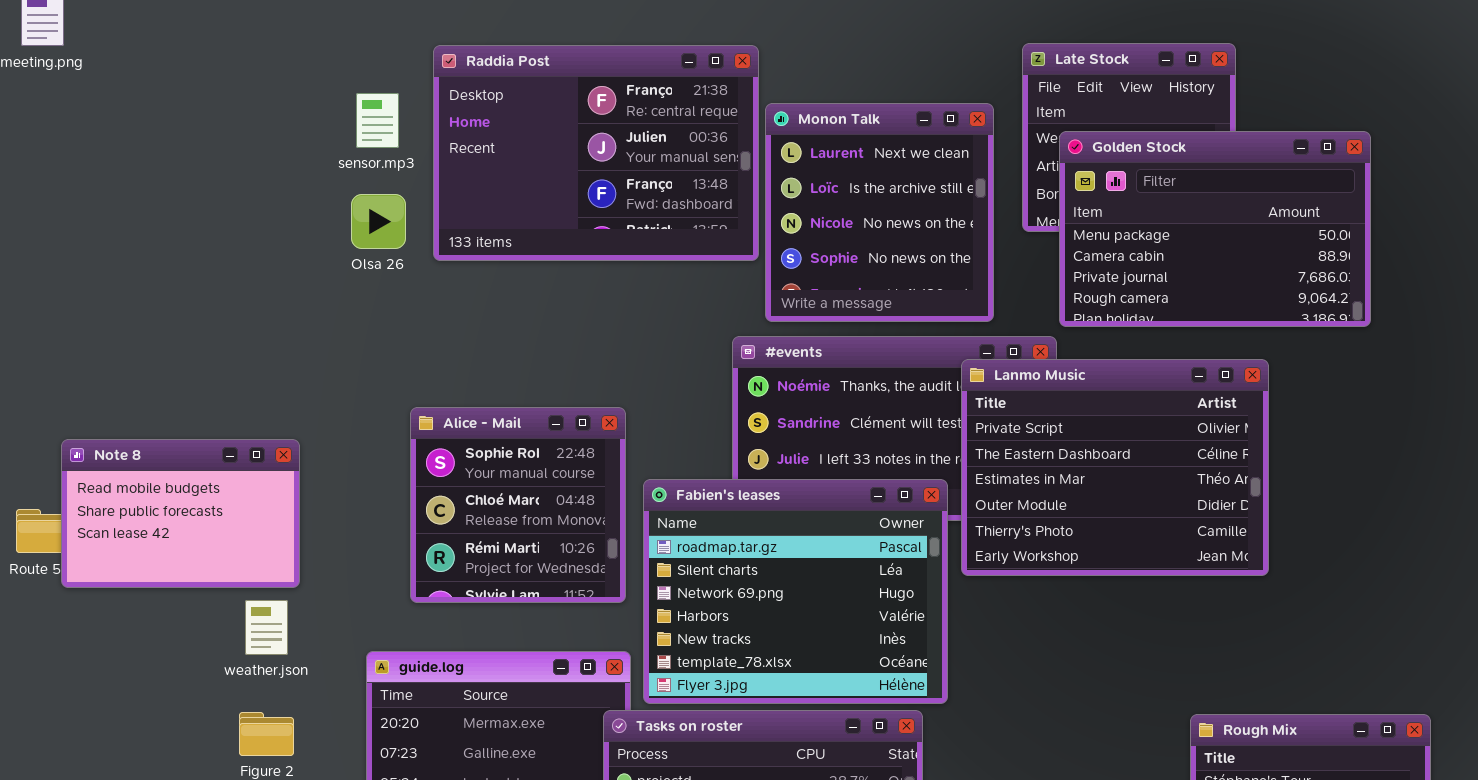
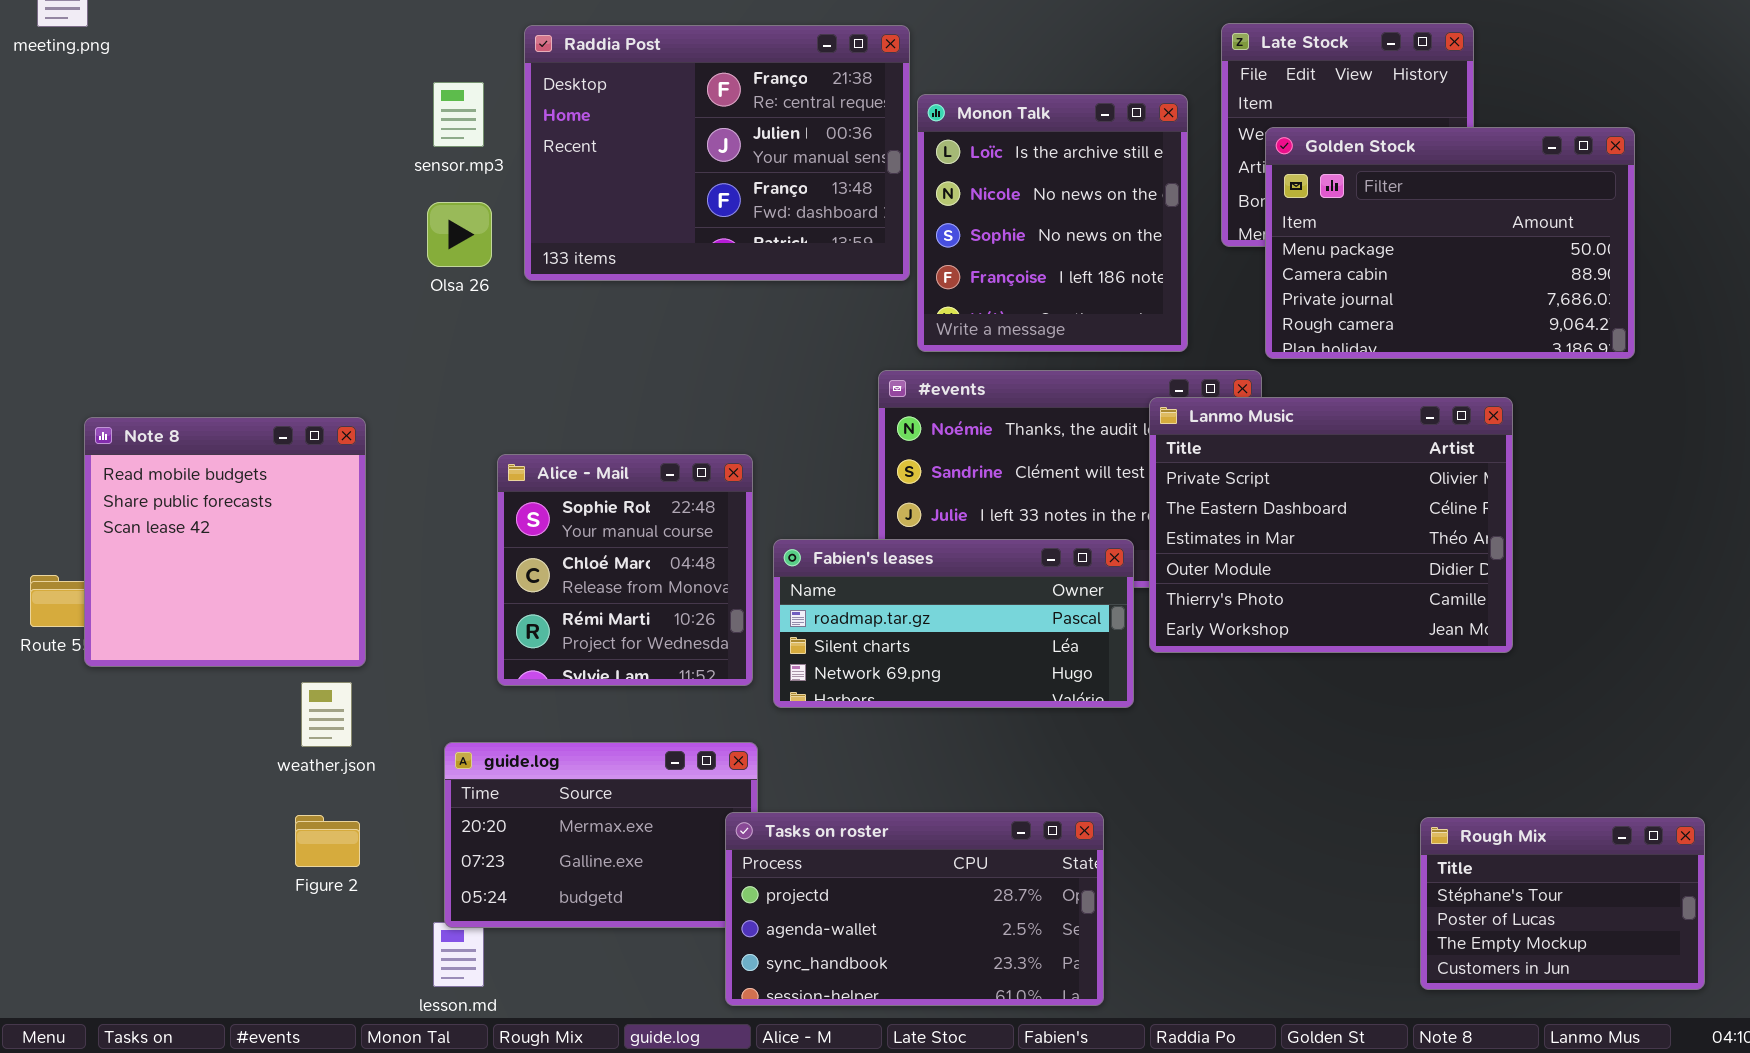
Monon Talk: [765,103,994,322] -> [917,94,1188,352], scrolled down 1 row
Note 8: [61,439,300,588] -> [84,417,366,667], resized
Fabien's leases: [643,479,948,704] -> [773,539,1134,708], resized

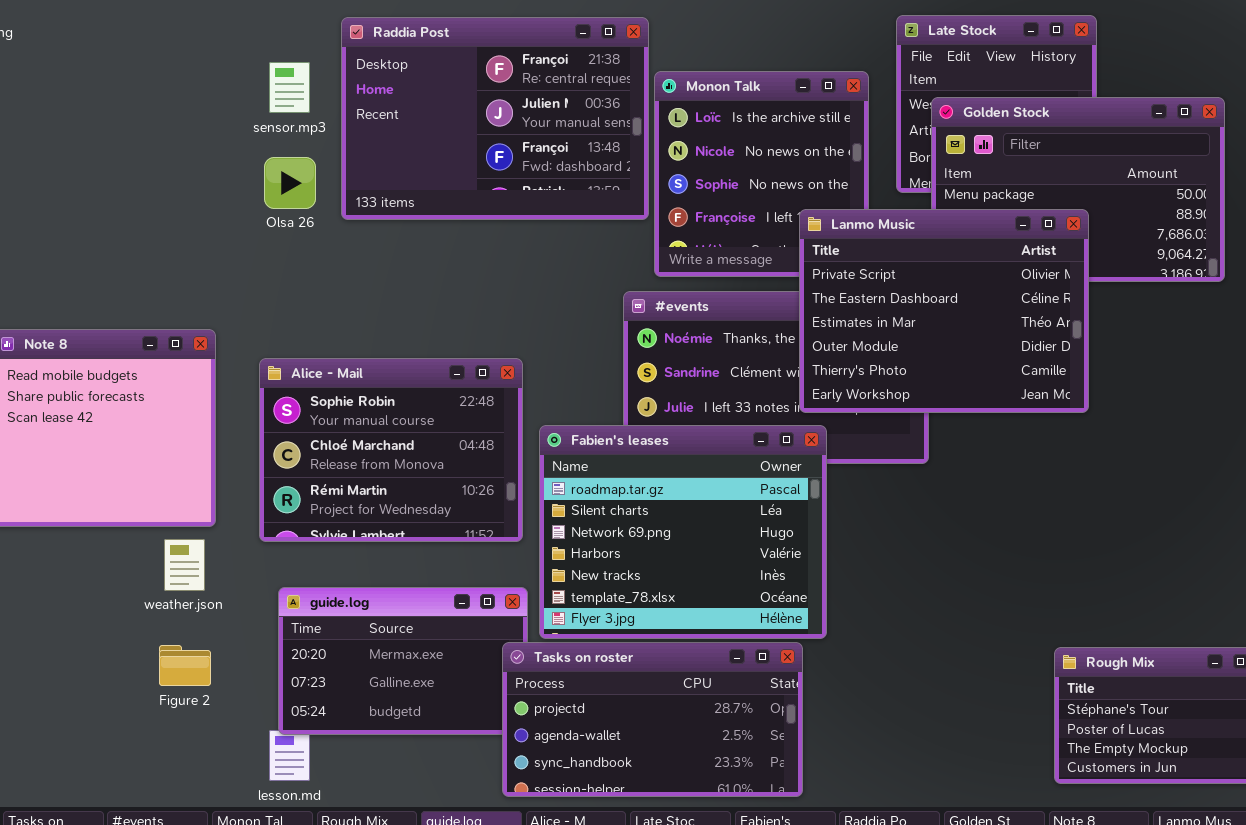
Lanmo Music: [1149,397,1513,653] -> [799,209,1089,413], moved
Alice - Mail: [497,454,753,686] -> [259,358,523,542], resized
Fabien's leases: [773,539,1134,708] -> [539,425,827,639], resized

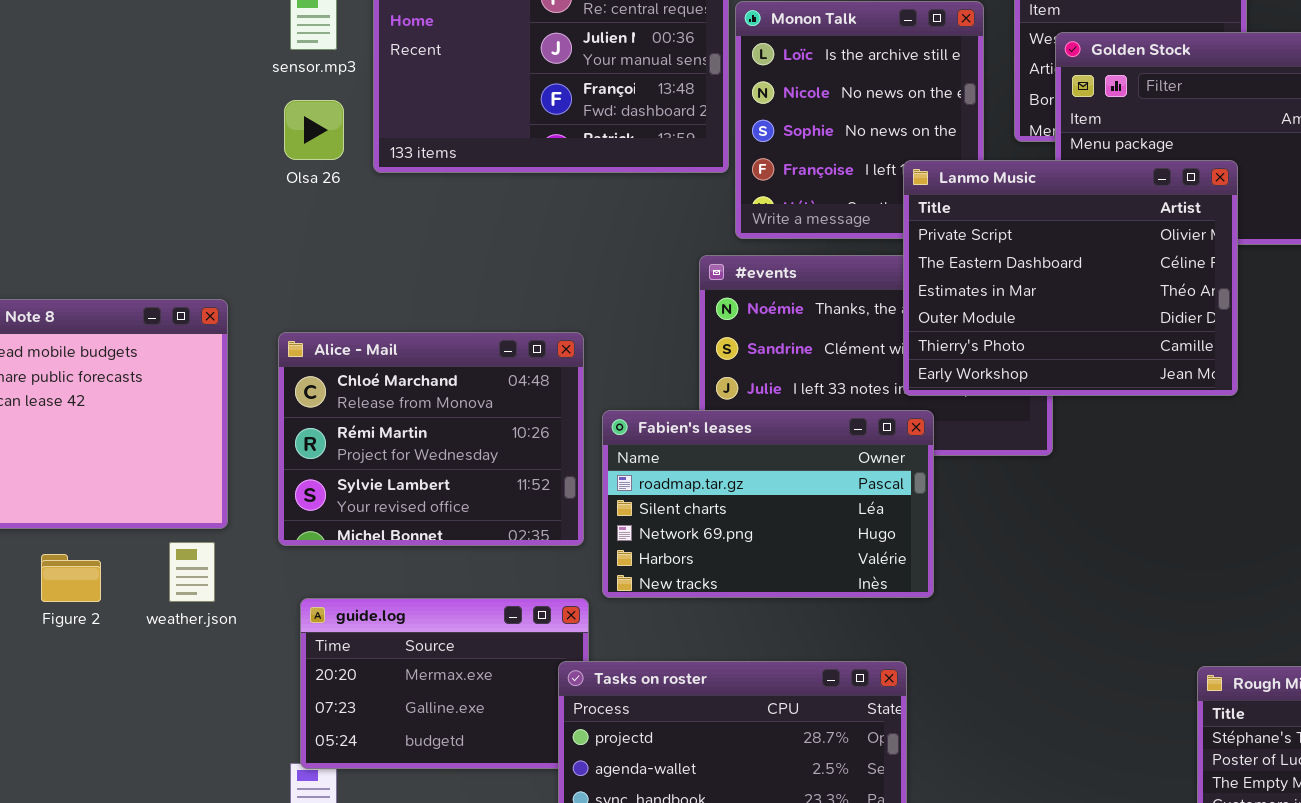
Alice - Mail: [259,358,523,542] -> [278,332,584,546], scrolled down 1 row
Fabien's leases: [539,425,827,639] -> [602,410,934,598], resized
Figure 2: [159,645,211,686] -> [41,554,101,602], moved

